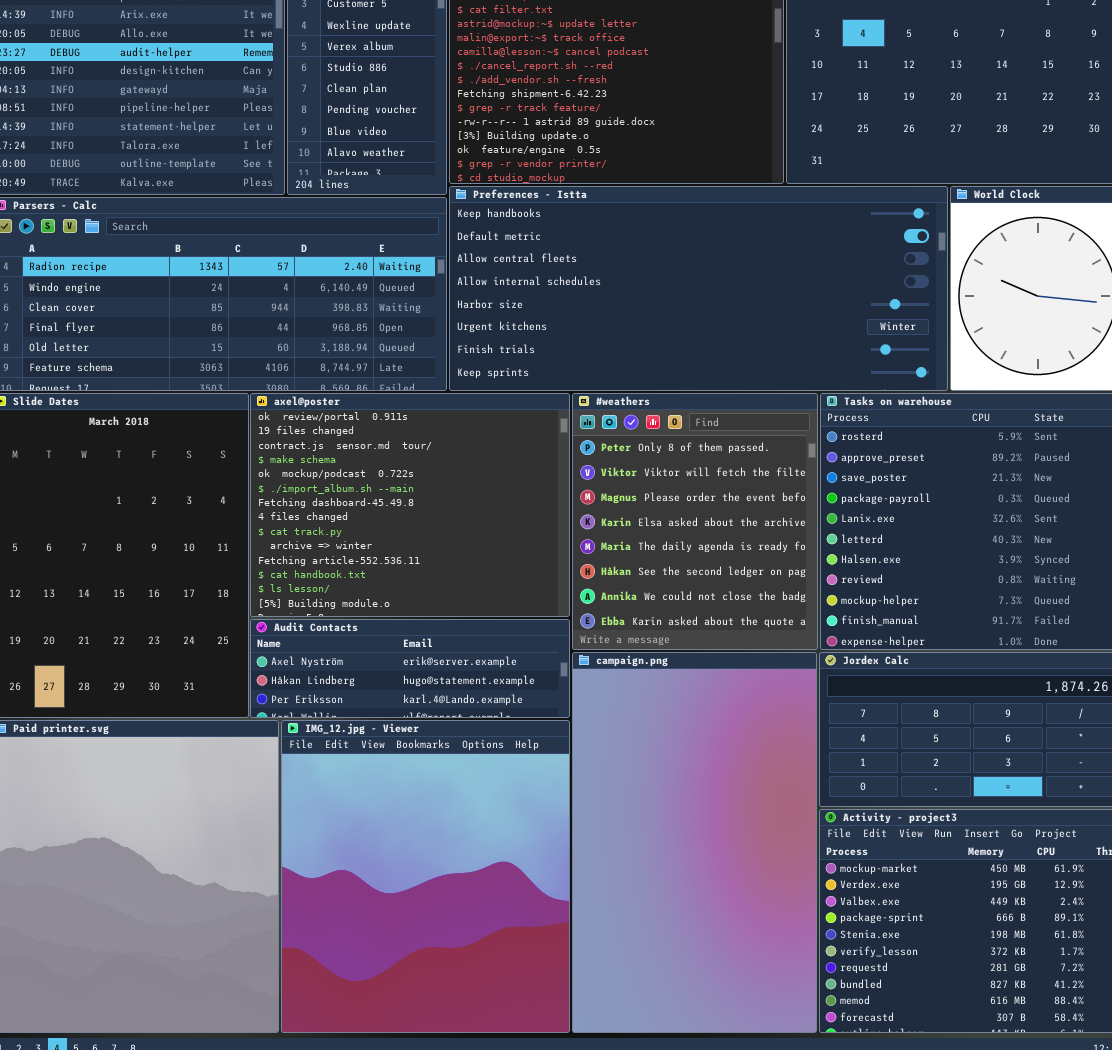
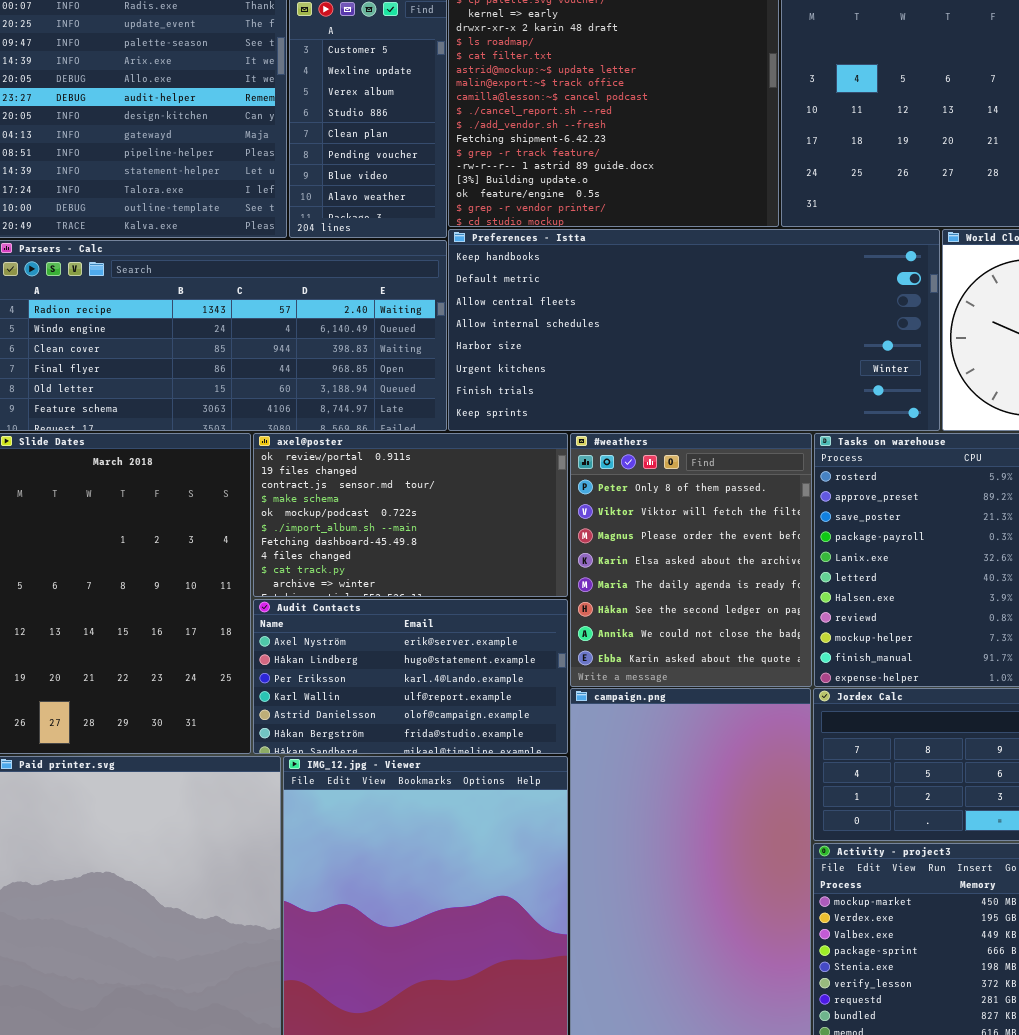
axel@poster: [250,393,570,617] -> [253,433,568,597], resized
Audit Contacts: [250,619,570,718] -> [253,599,568,754], resized

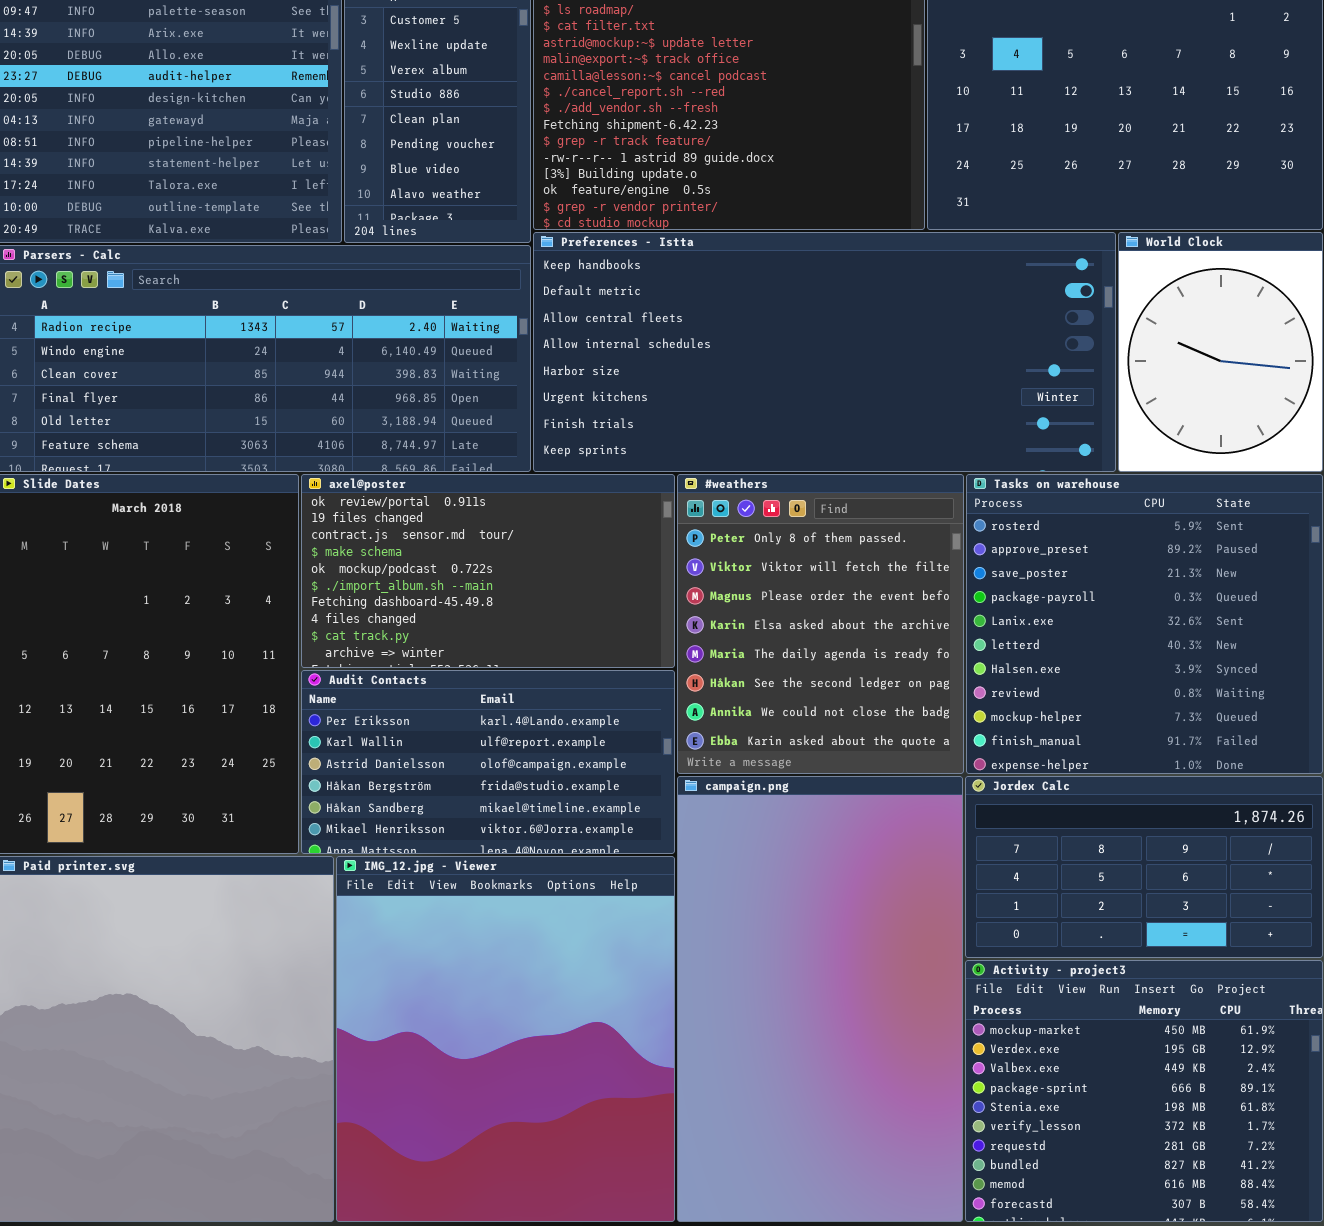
Audit Contacts: [253,599,568,754] -> [301,670,675,854], scrolled down 2 rows

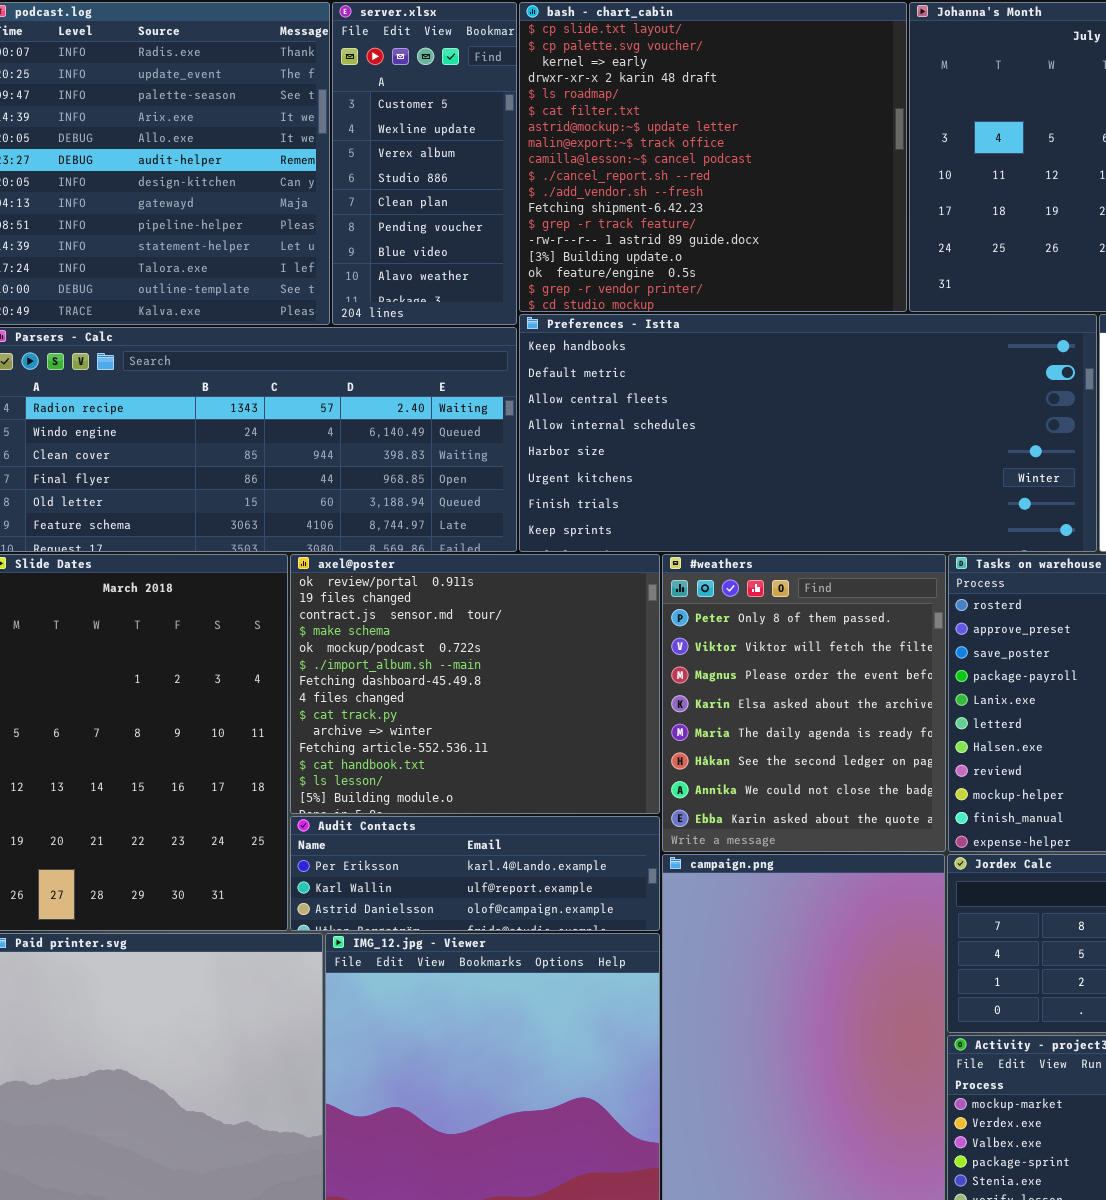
axel@poster: [301,474,675,668] -> [290,554,660,814], resized
Audit Contacts: [301,670,675,854] -> [290,816,660,931], resized

